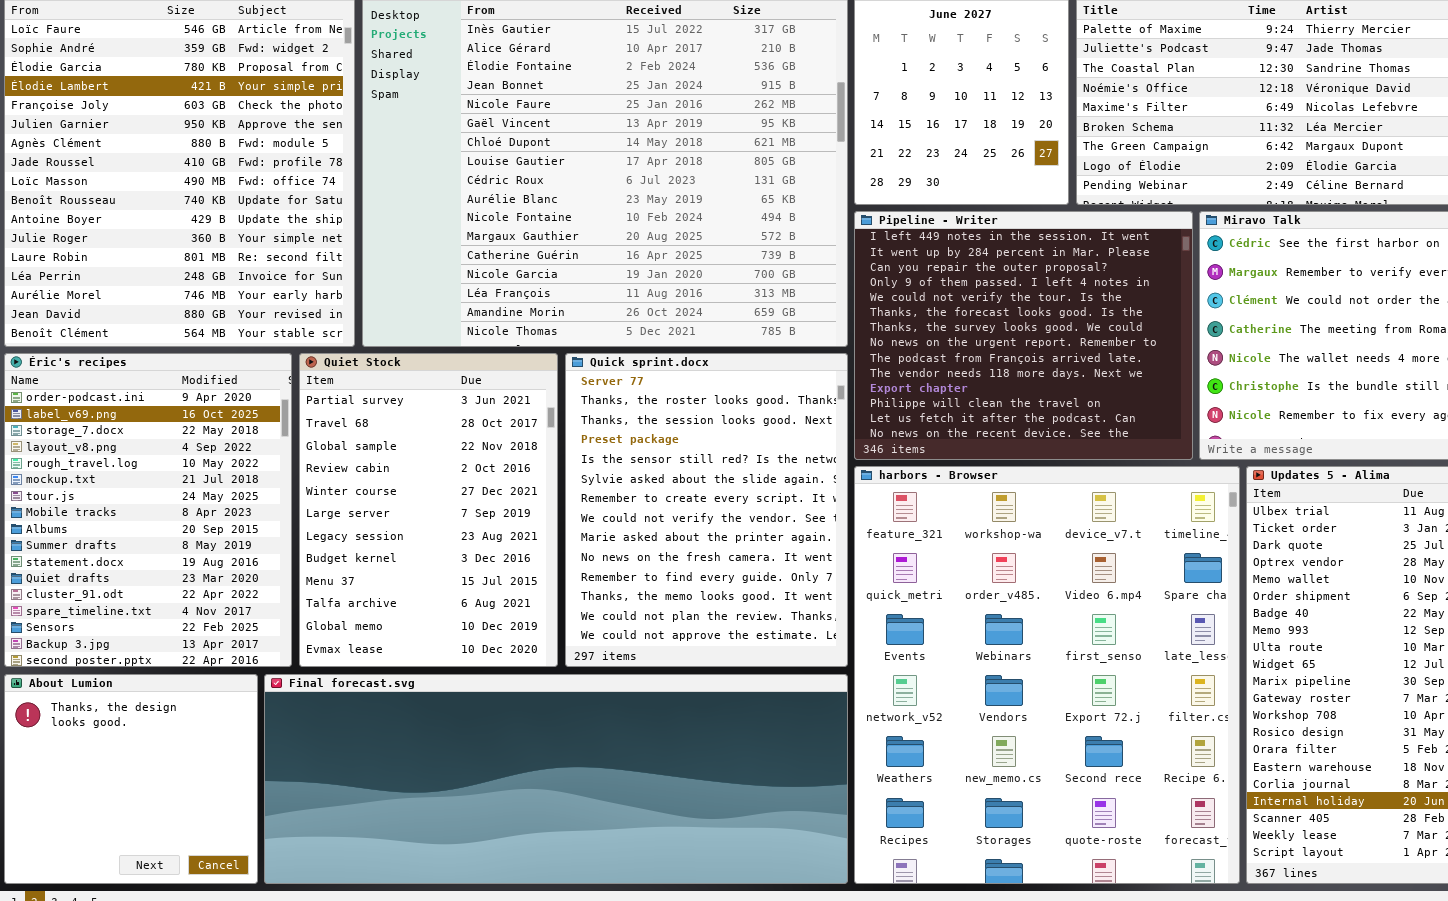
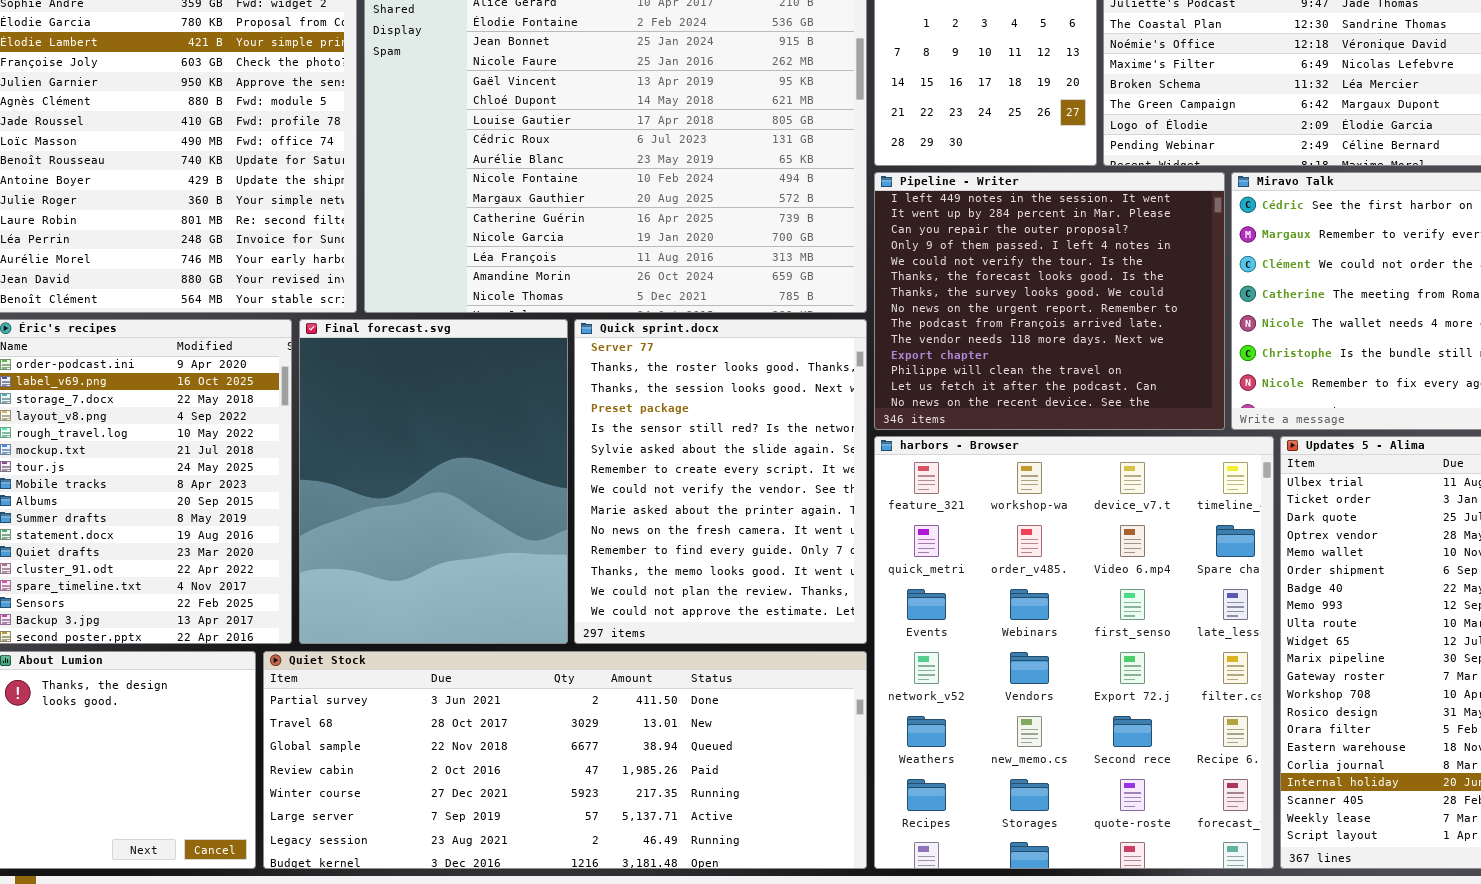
Quiet Stock: [299,353,558,667] -> [263,651,867,869], moved, resized
Final forecast.svg: [264,674,848,884] -> [299,319,568,644], moved, resized

